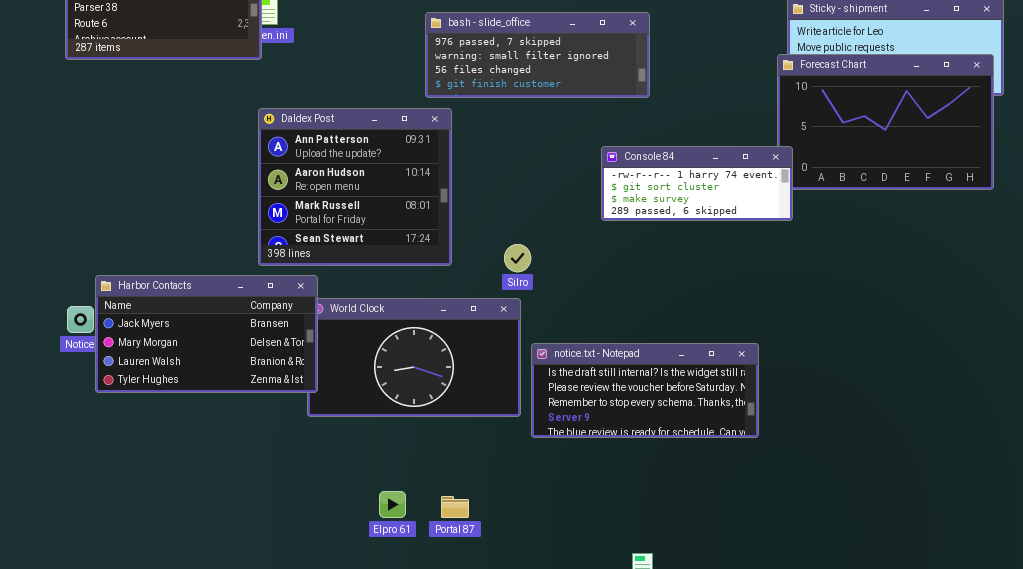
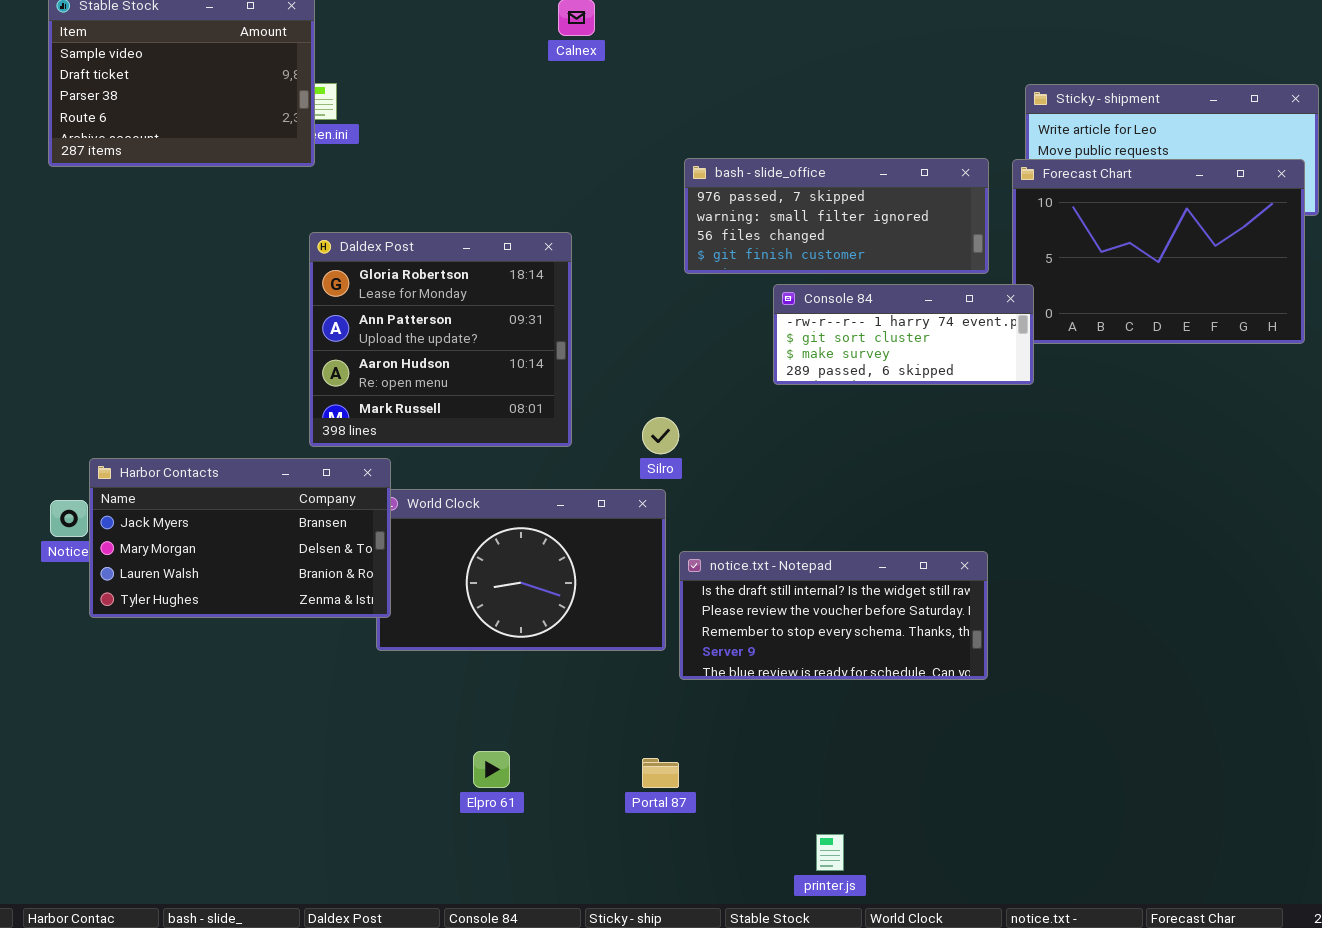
bash - slide_office: [425,12,650,98] -> [684,158,989,274], moved
Daldex Post: [258,108,452,266] -> [309,232,572,447], scrolled up 1 row
Portal 87: [441,496,469,518] -> [642,758,679,788], moved

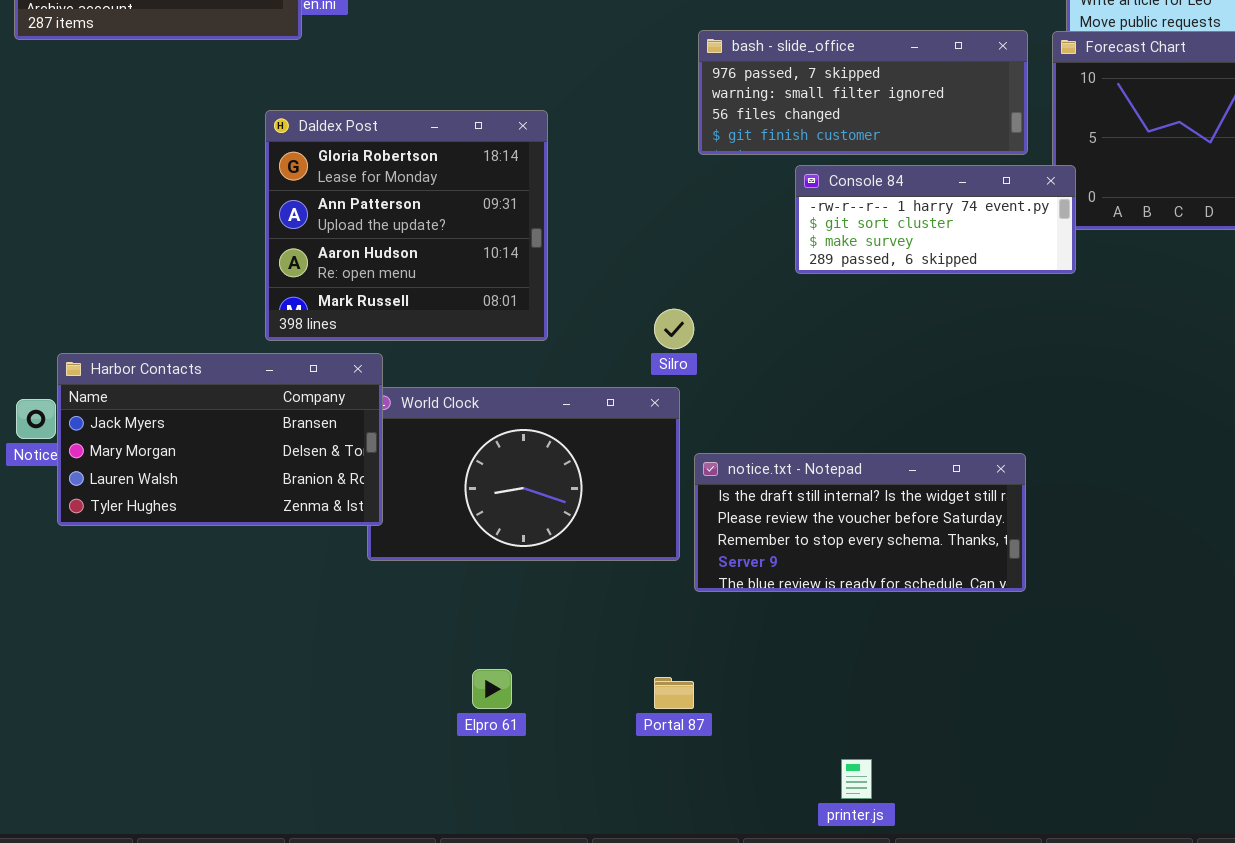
Daldex Post: [309,232,572,447] -> [265,110,548,341], moved

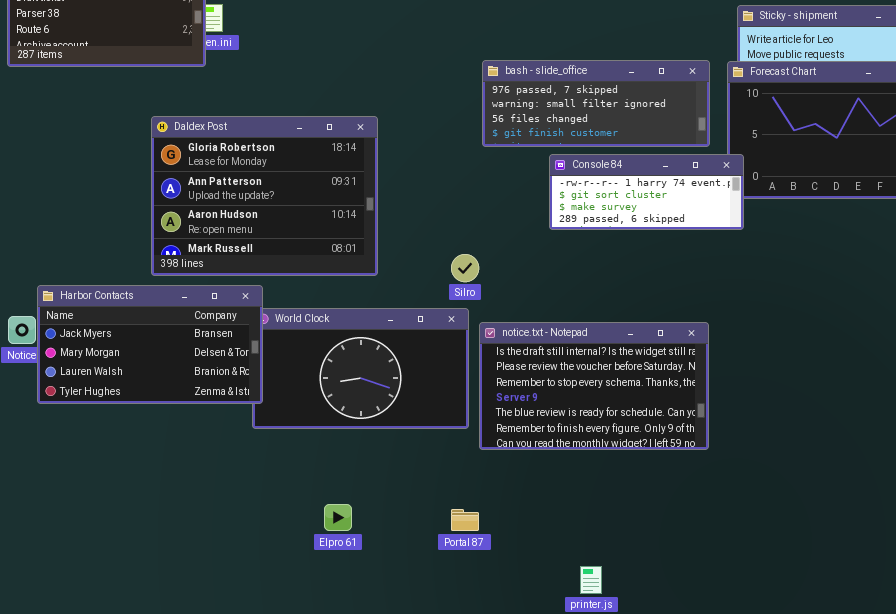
Daldex Post: [265,110,548,341] -> [151,116,378,276], resized
notice.txt - Notepad: [694,453,1026,592] -> [479,322,709,450], resized

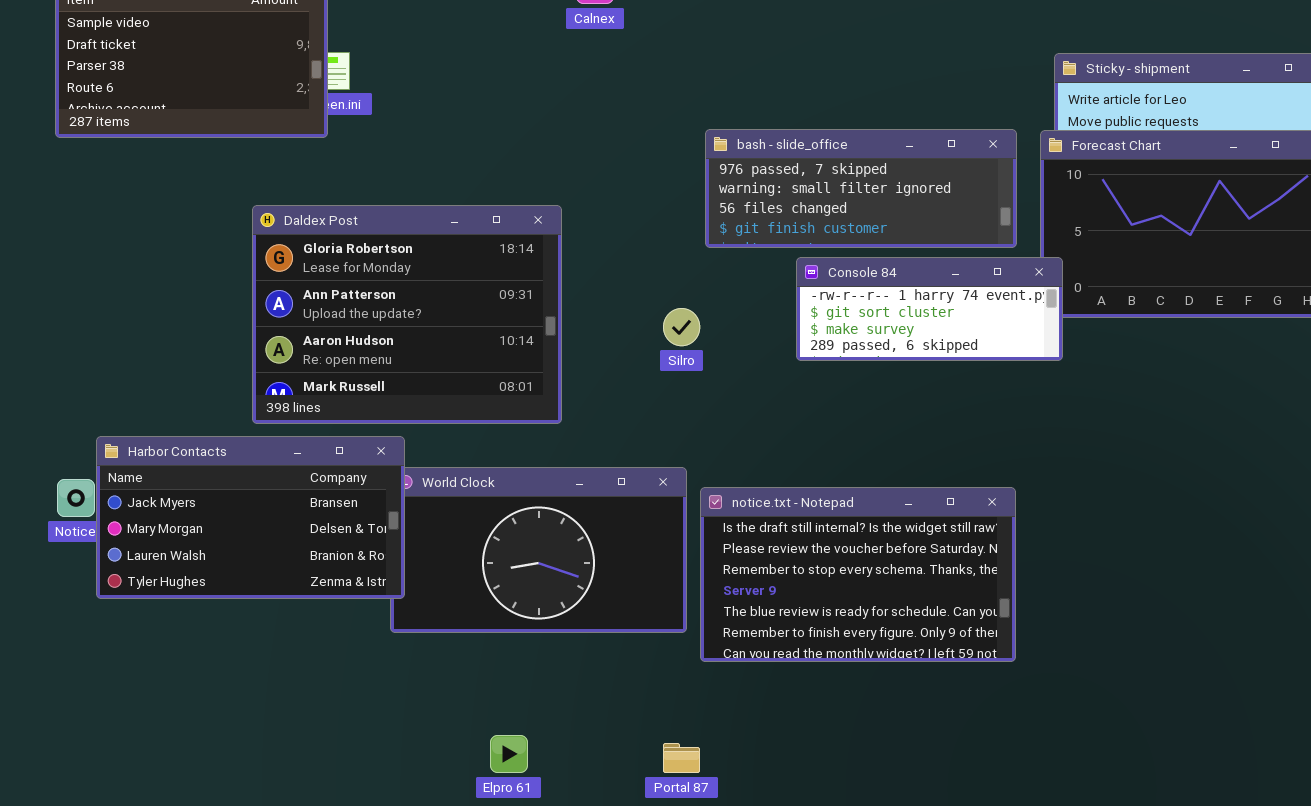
Silro: [451,254,479,282] -> [663,308,700,346], moved

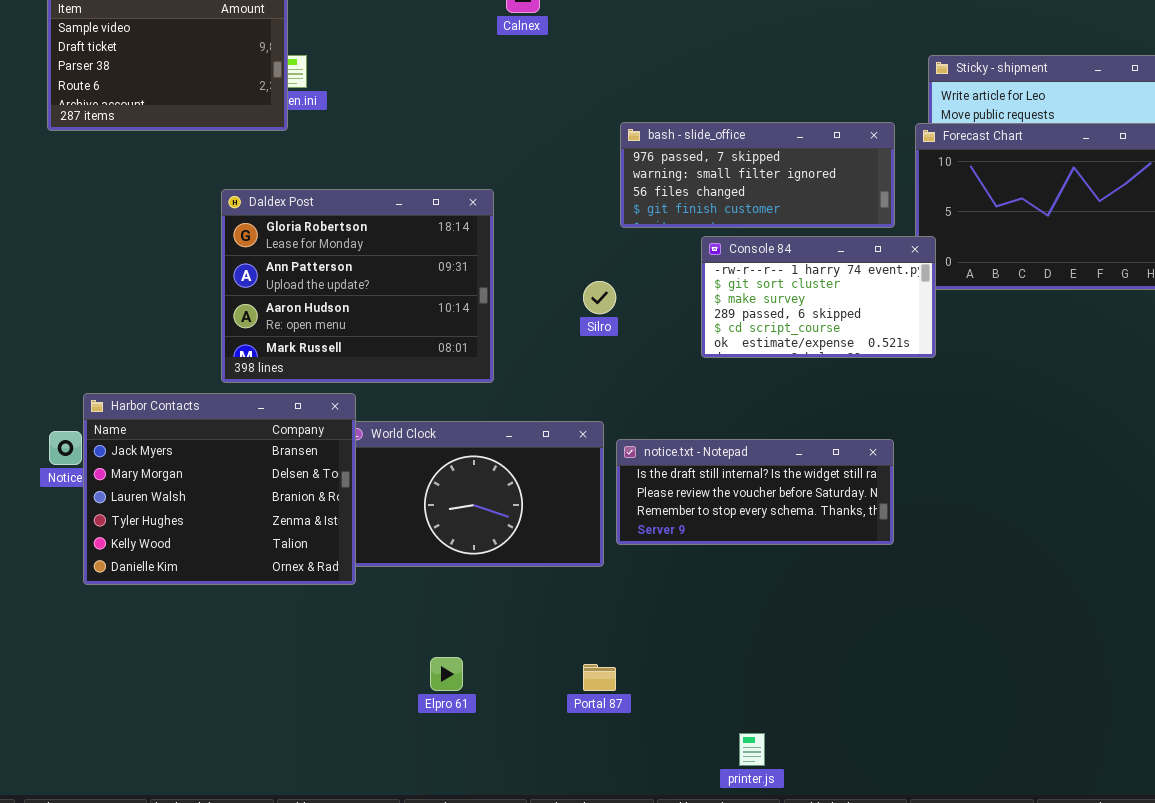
Console 84: [796,257,1063,361] -> [701,236,936,358], resized
Harbor Contacts: [96,436,405,599] -> [83,393,356,585], resized
notice.txt - Notepad: [700,487,1016,662] -> [616,439,894,545], resized

